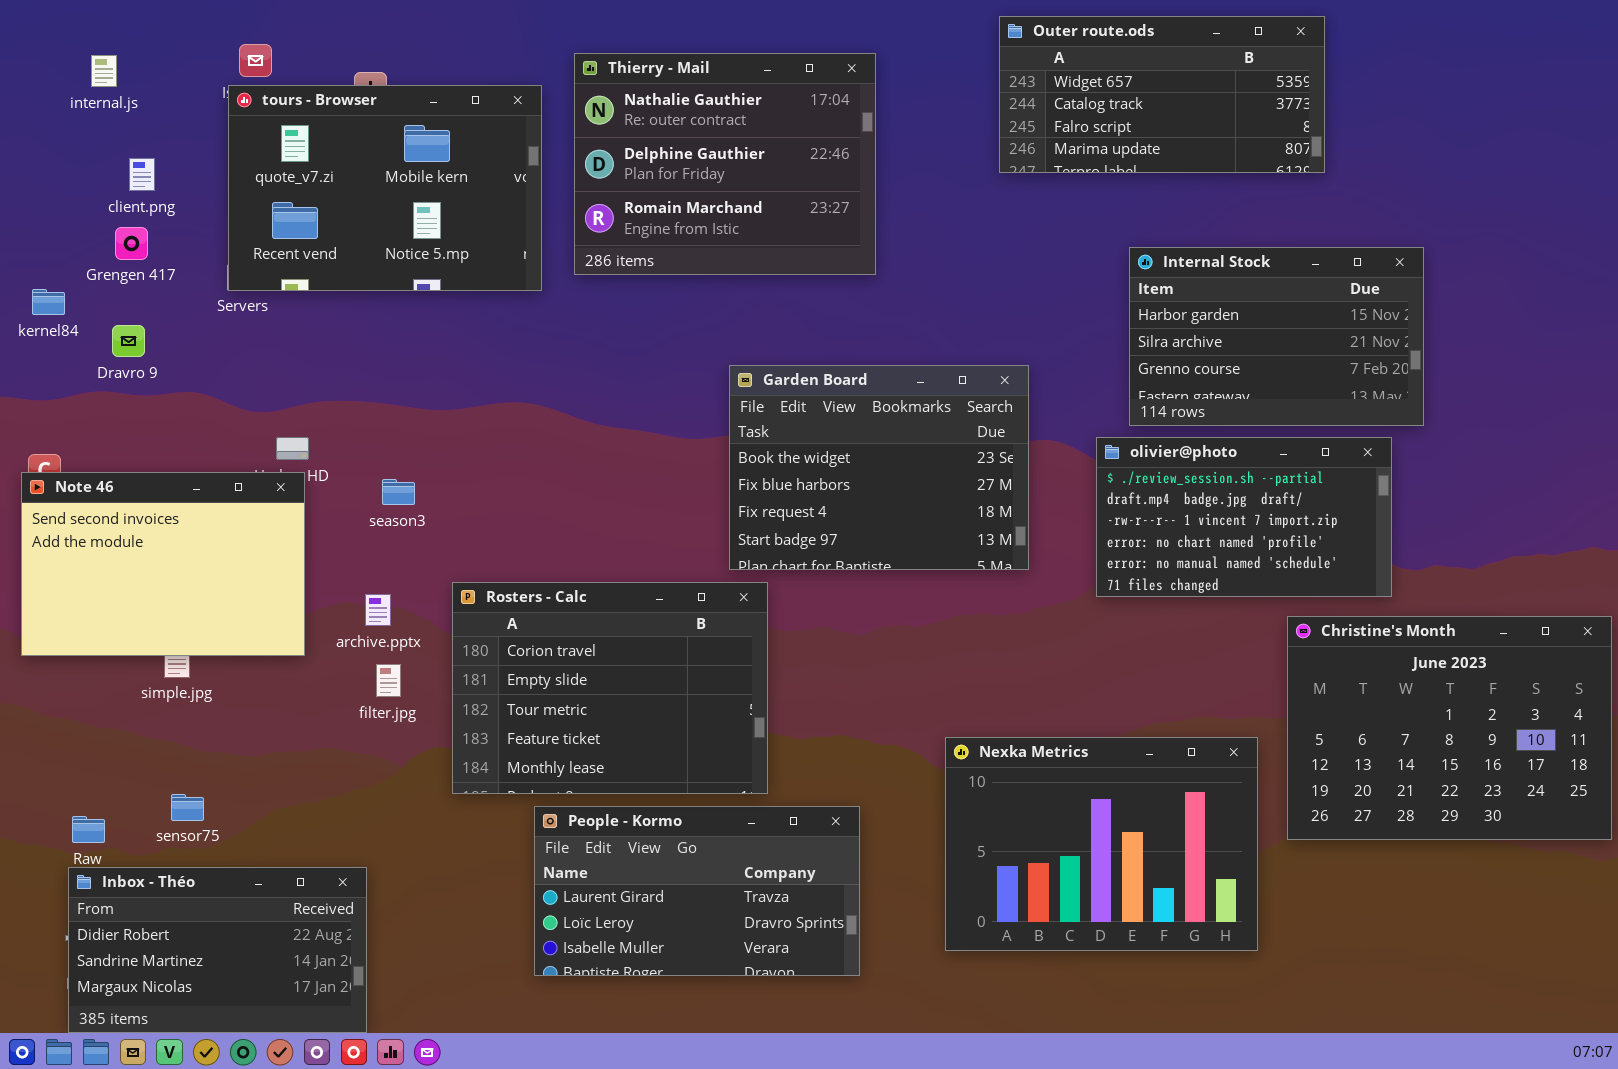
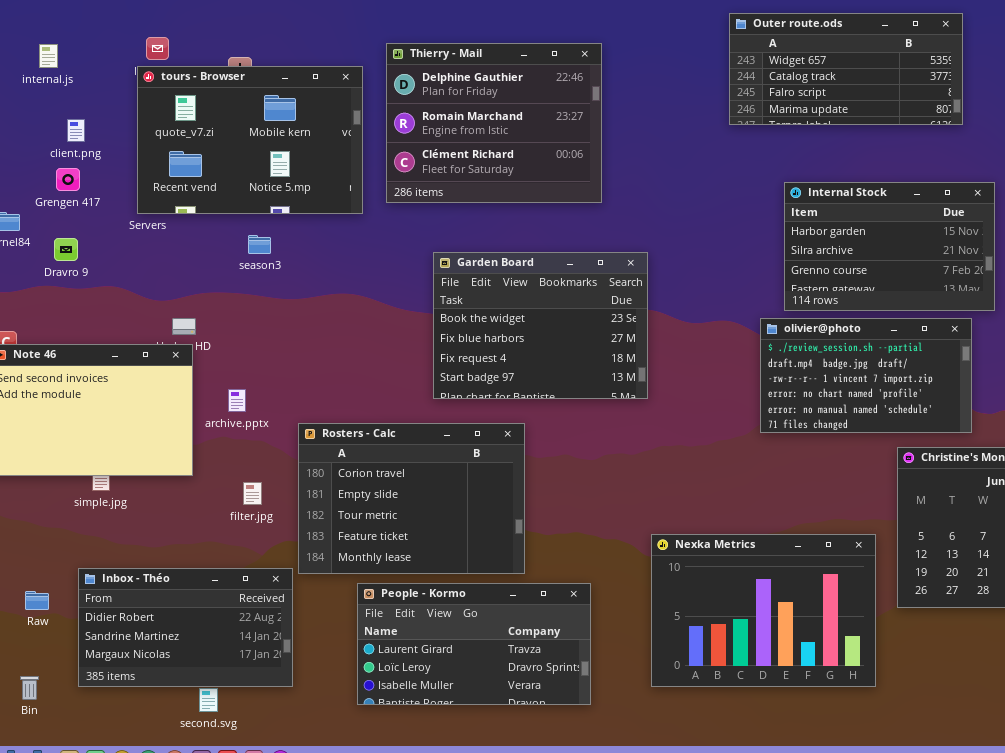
Outer route.ods: [999,16,1325,173] -> [729,13,963,125], moved
Thierry - Mail: [574,53,876,275] -> [386,43,602,203], scrolled down 1 row
Garden Board: [729,365,1029,570] -> [433,252,648,399], moved
season3: [382,479,415,505] -> [248,235,271,254], moved
archive.pptx: [365,594,391,626] -> [228,389,246,412], moved
Inbox - Théo: [68,867,367,1033] -> [78,568,293,687], moved

